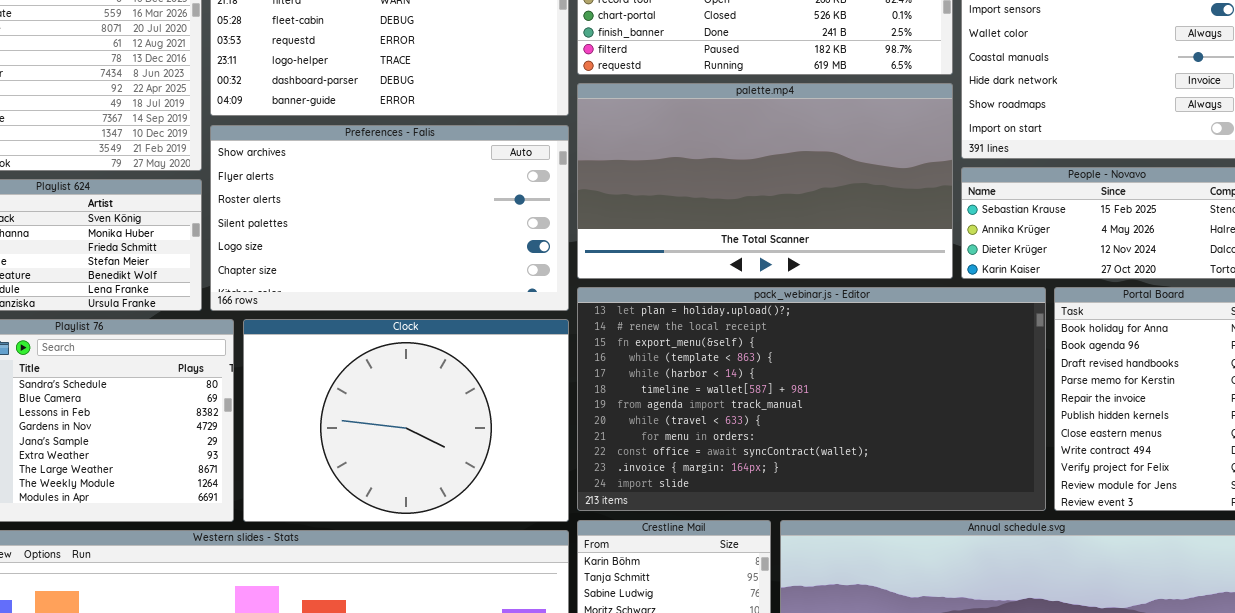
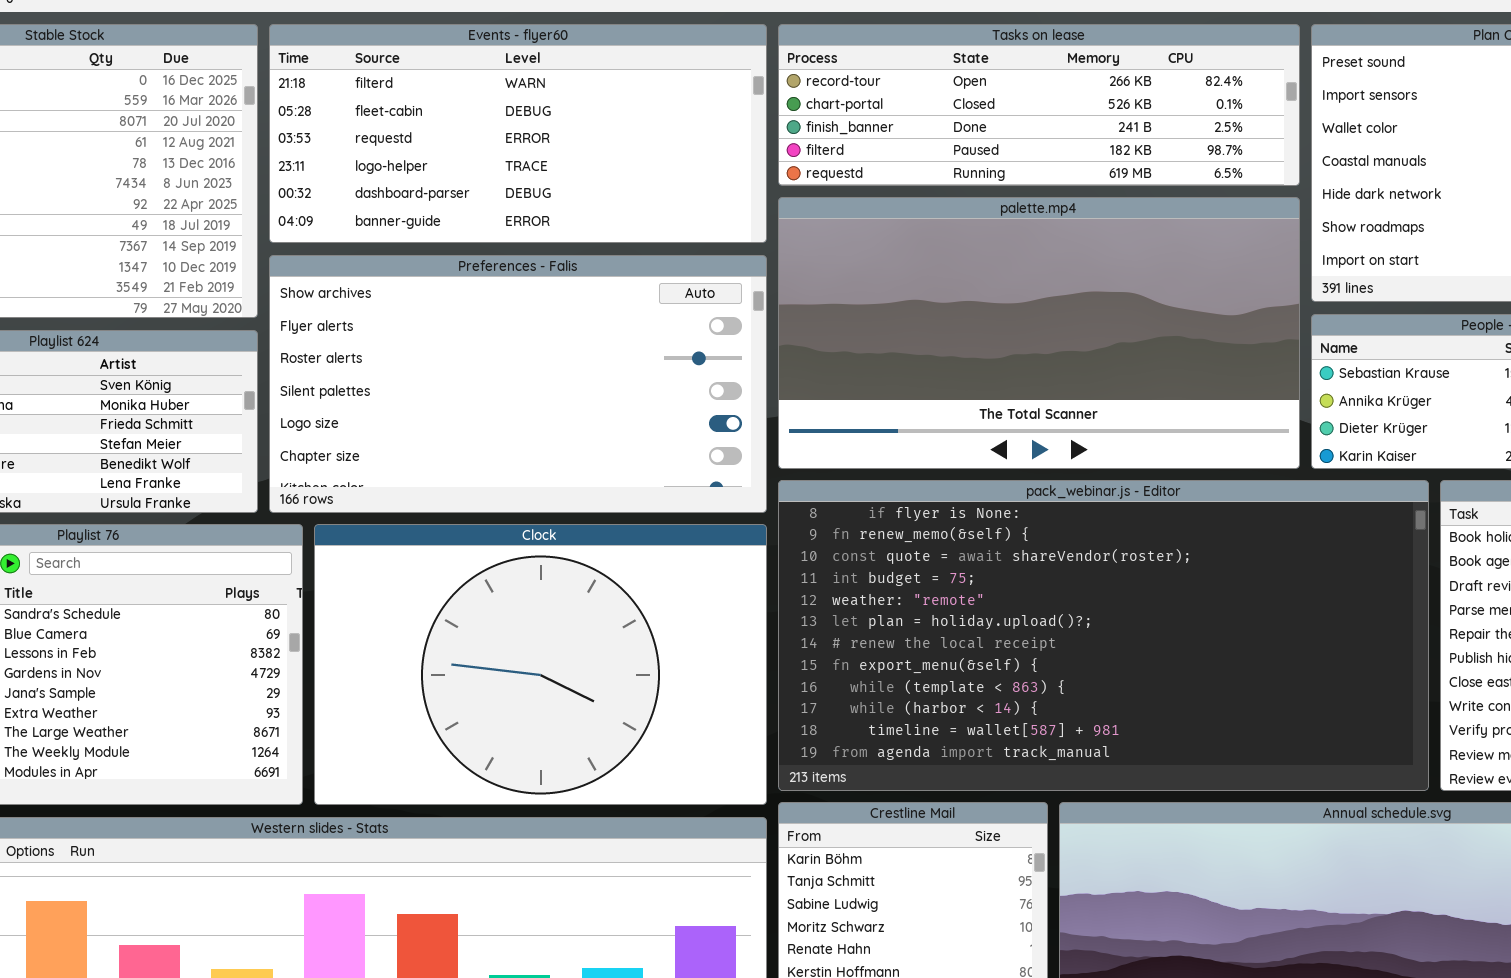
pack_webinar.js - Editor: [577,287,1046,511] -> [778,480,1429,791], scrolled up 5 rows

